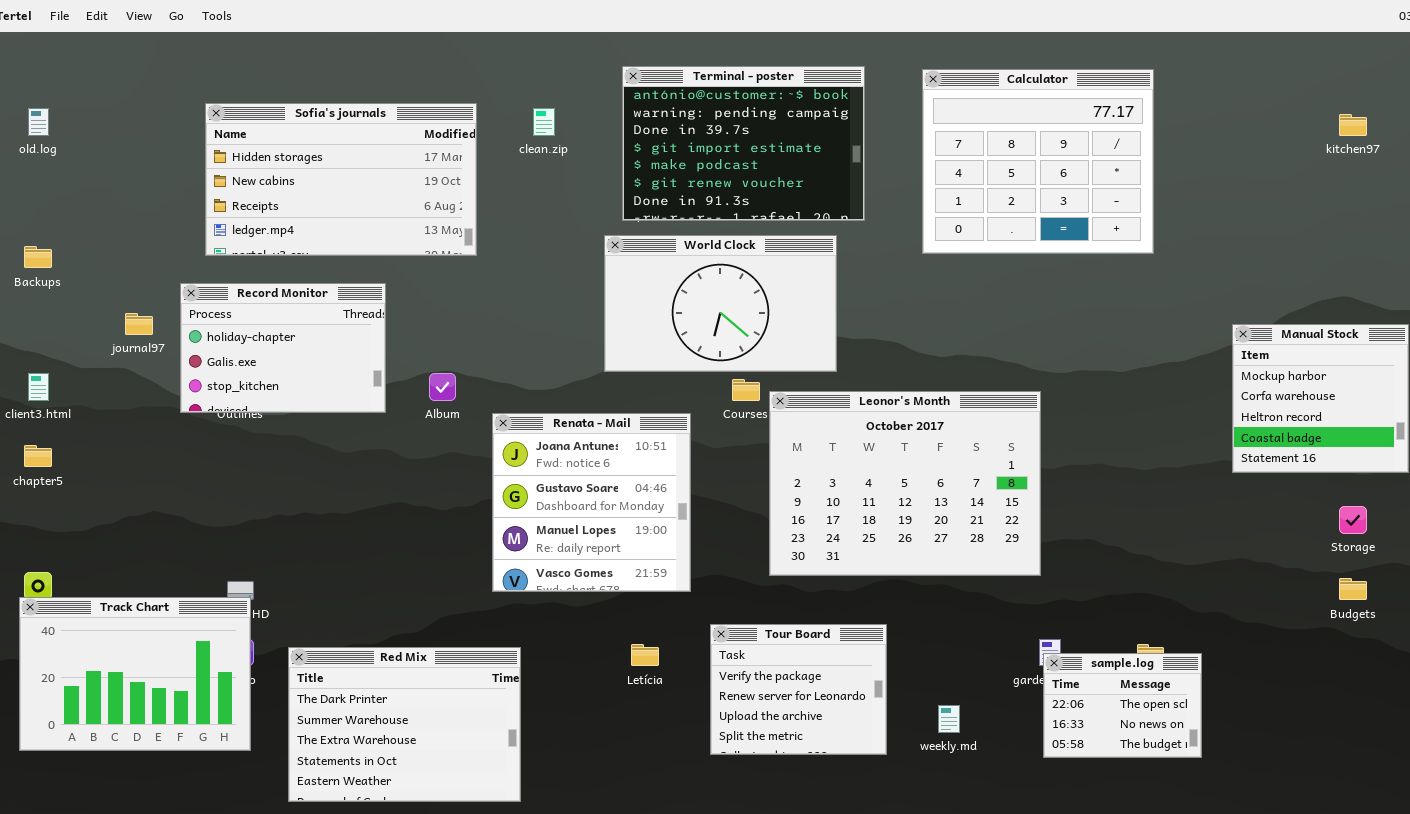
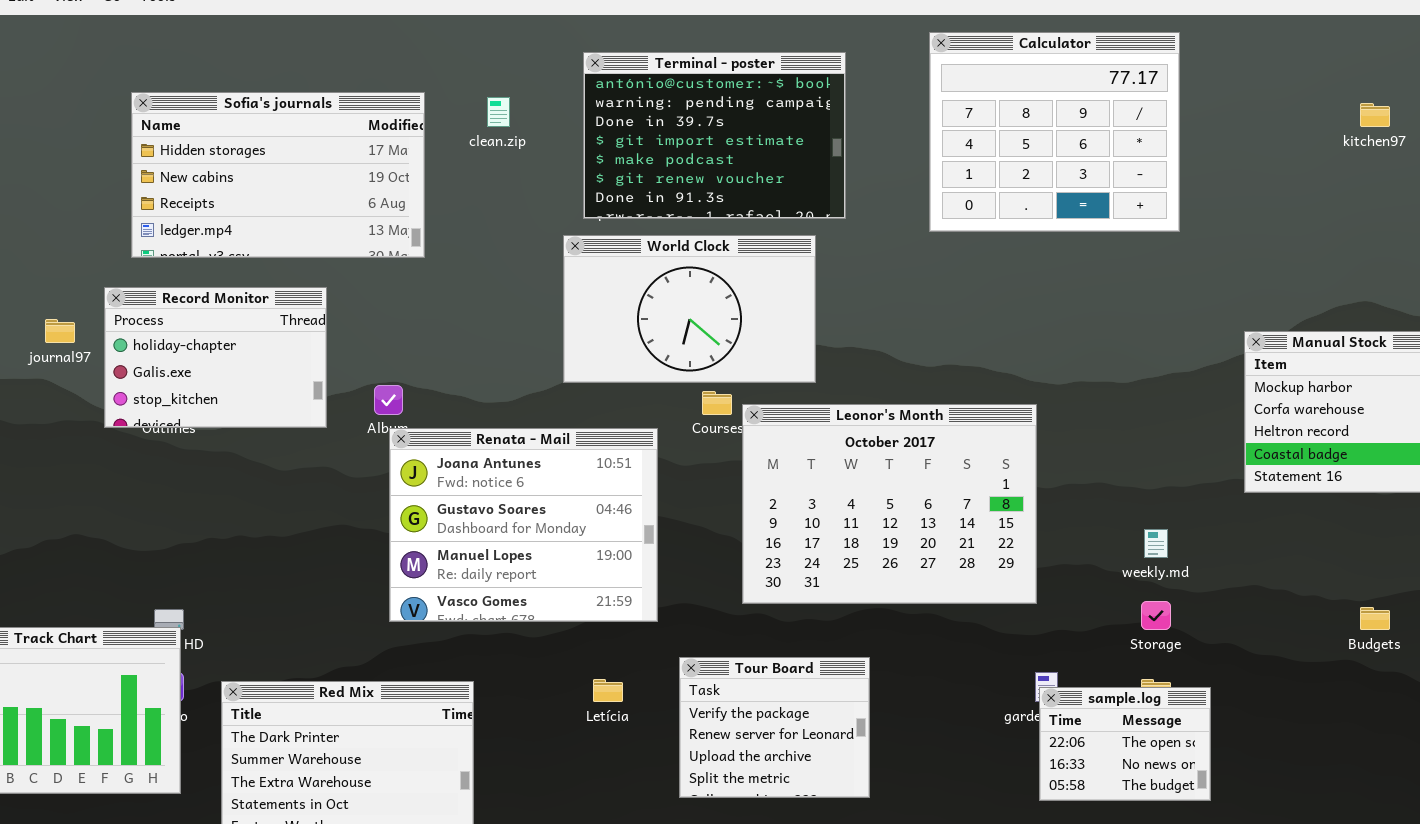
Calculator: [922,69,1154,254] -> [929,32,1180,232], moved
Renata - Mail: [492,413,691,592] -> [389,428,658,622], resized
Storage: [1339,506,1367,534] -> [1141,601,1171,630], moved
weekly.md: [938,705,960,733] -> [1144,529,1168,558], moved

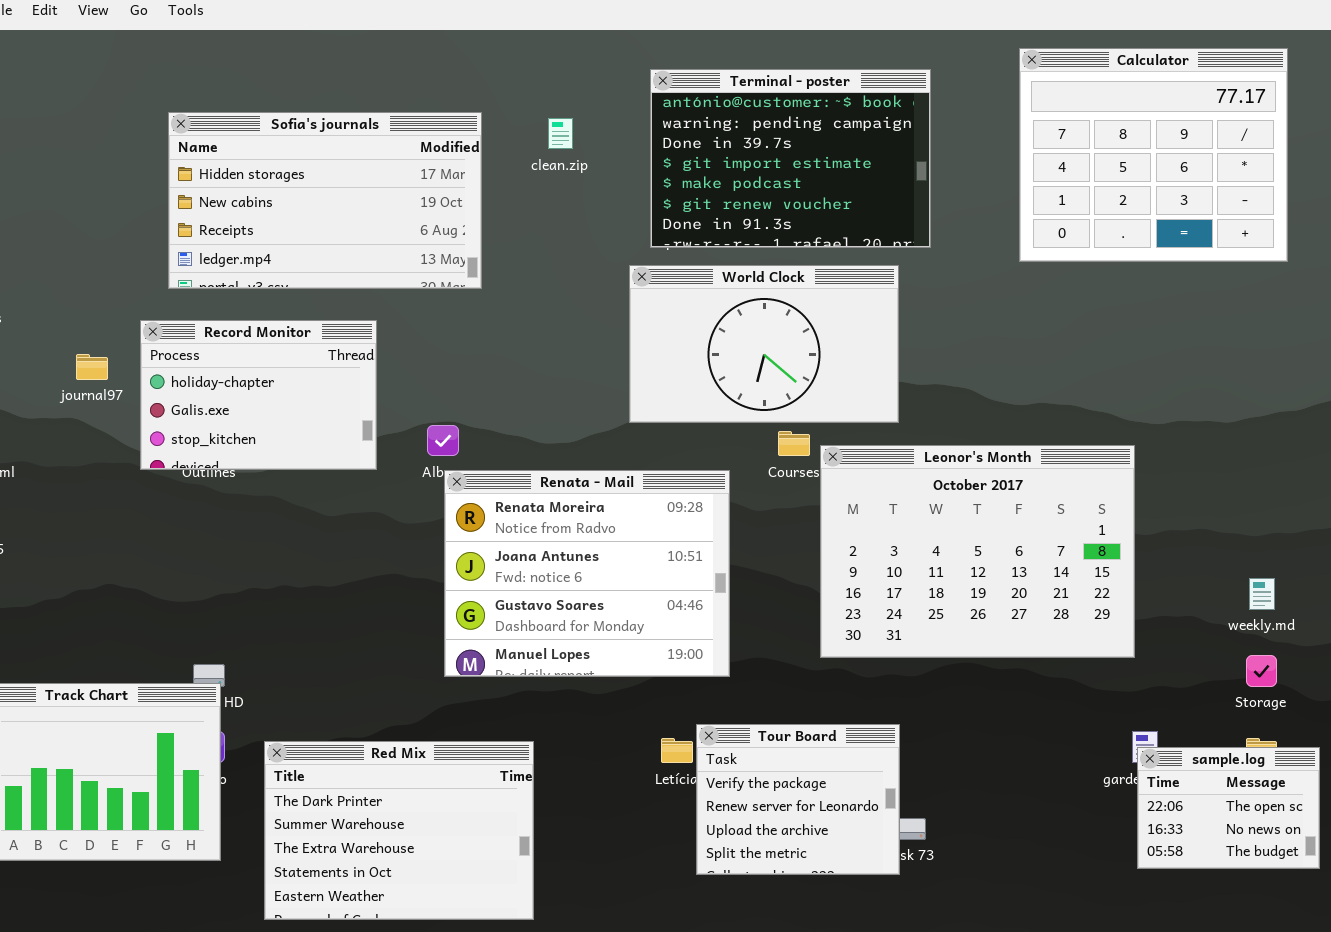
Renata - Mail: [389,428,658,622] -> [444,470,730,677], scrolled up 1 row
Tour Board: [679,657,870,798] -> [696,724,900,875], moved

